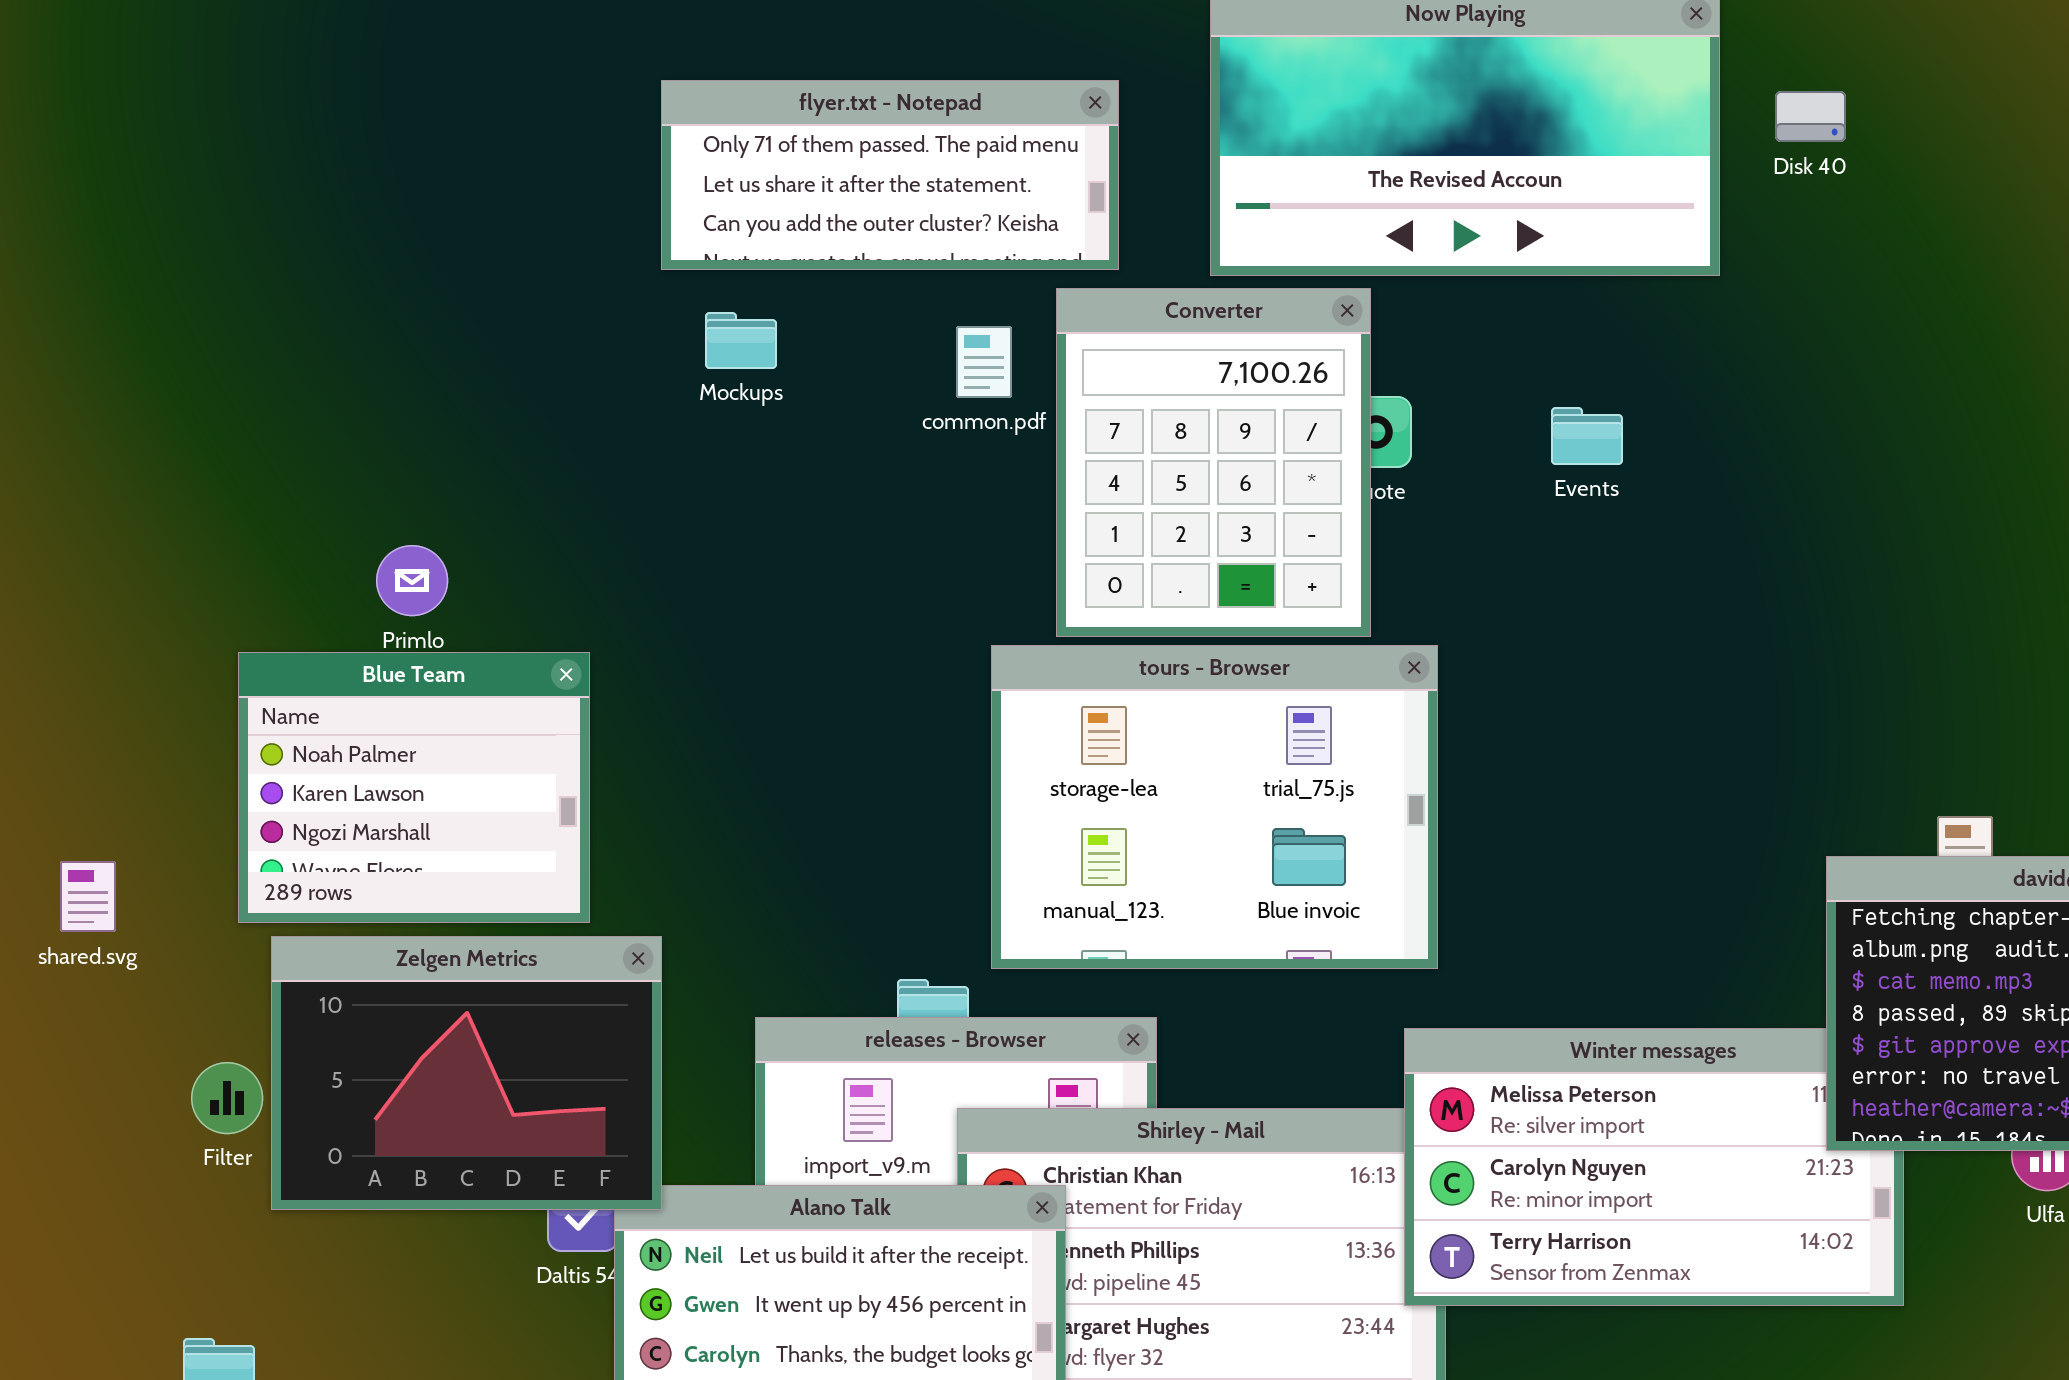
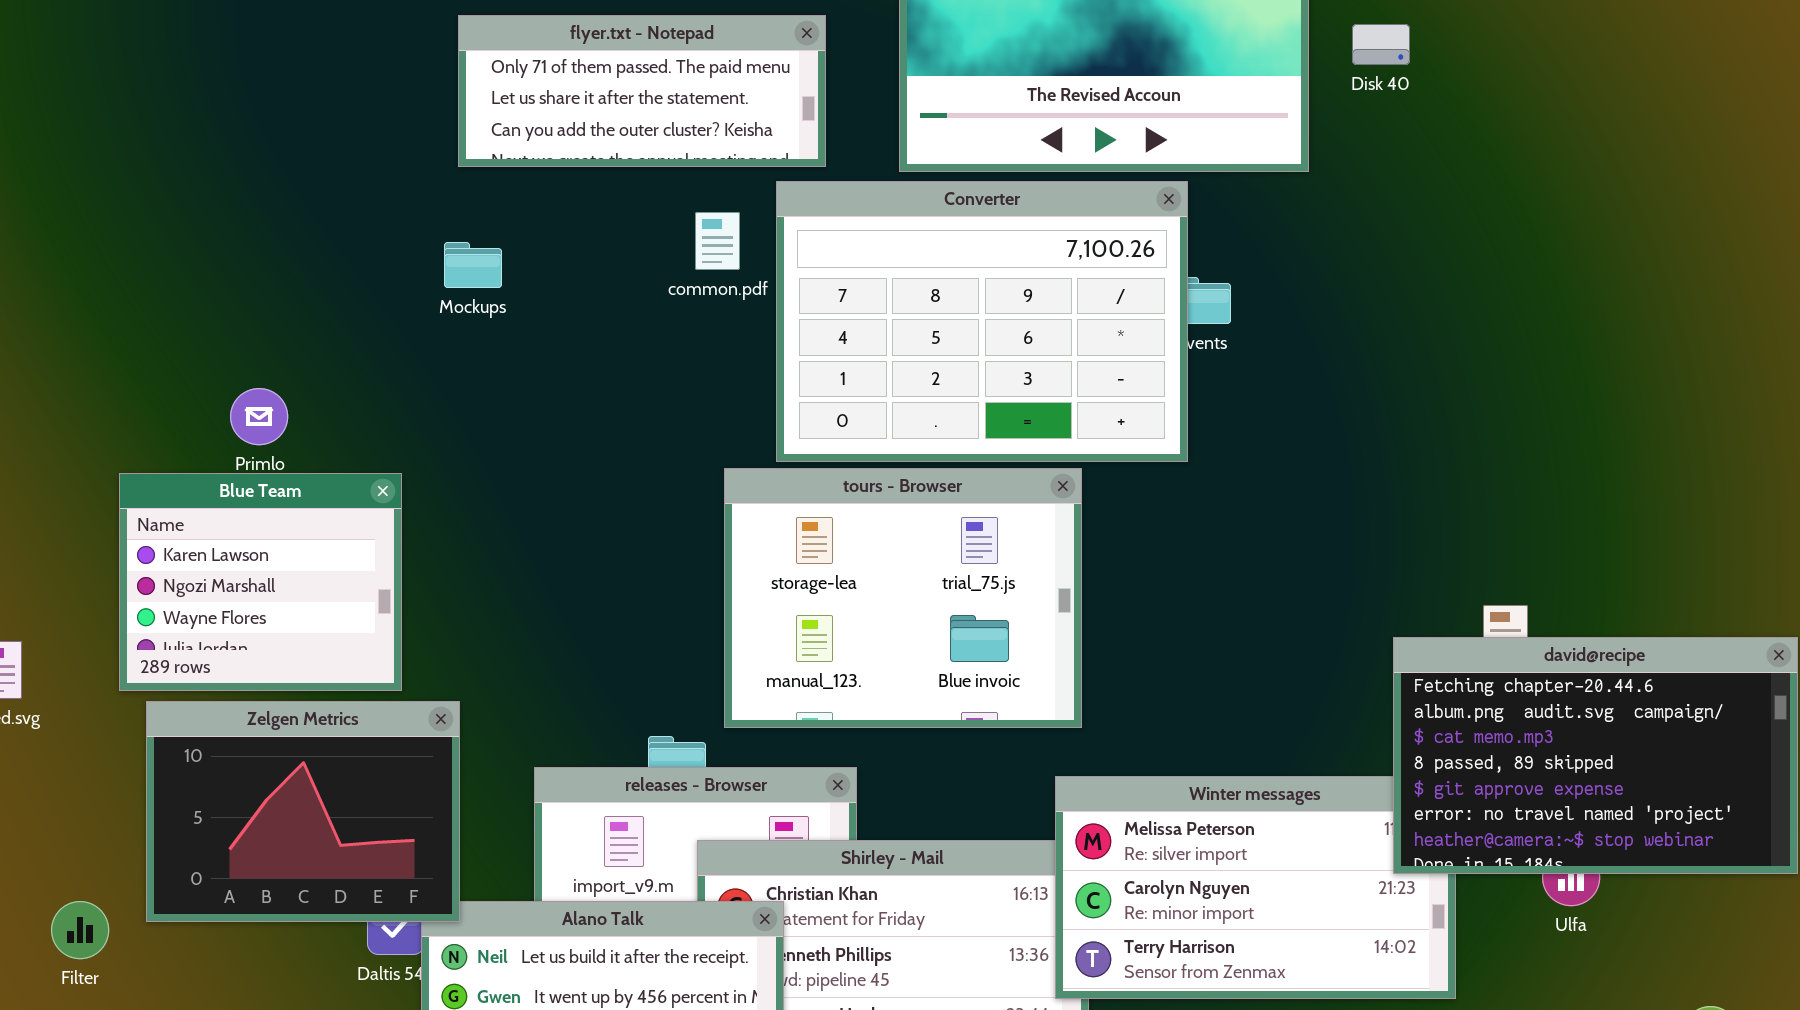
Converter: [1056,288,1371,637] -> [776,181,1188,462], resized
Mockups: [705,312,777,369] -> [444,242,502,288], moved
Blue Team: [238,652,590,923] -> [119,473,402,691], scrolled down 1 row
Filter: [191,1062,263,1134] -> [51,901,109,959], moved

